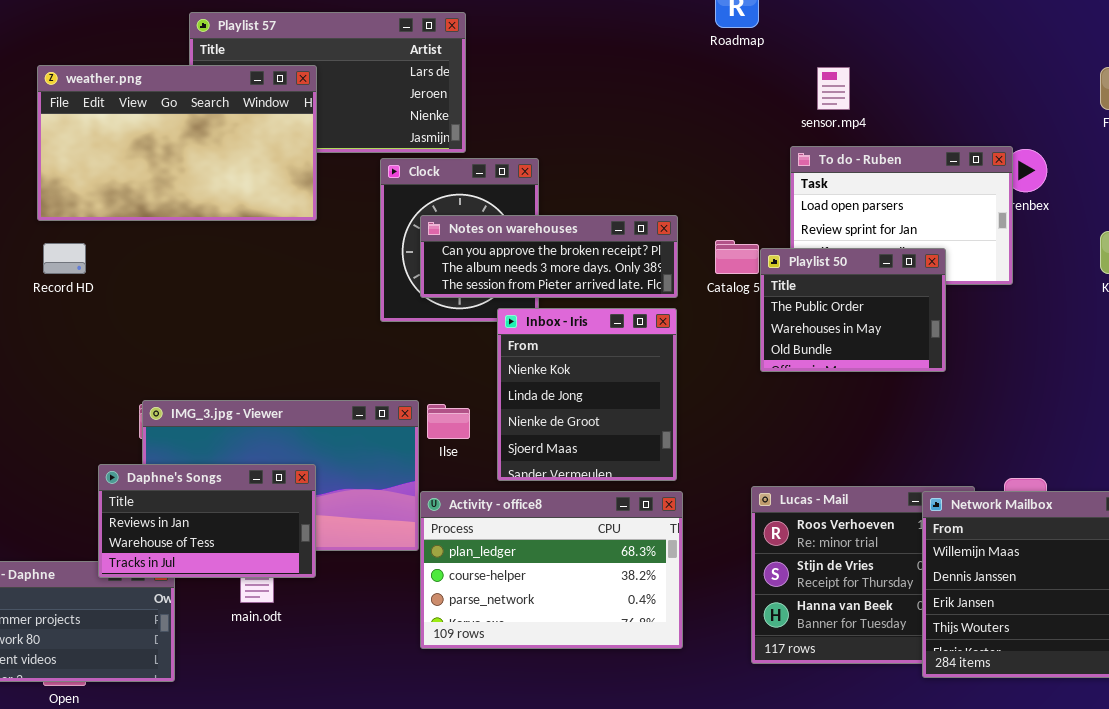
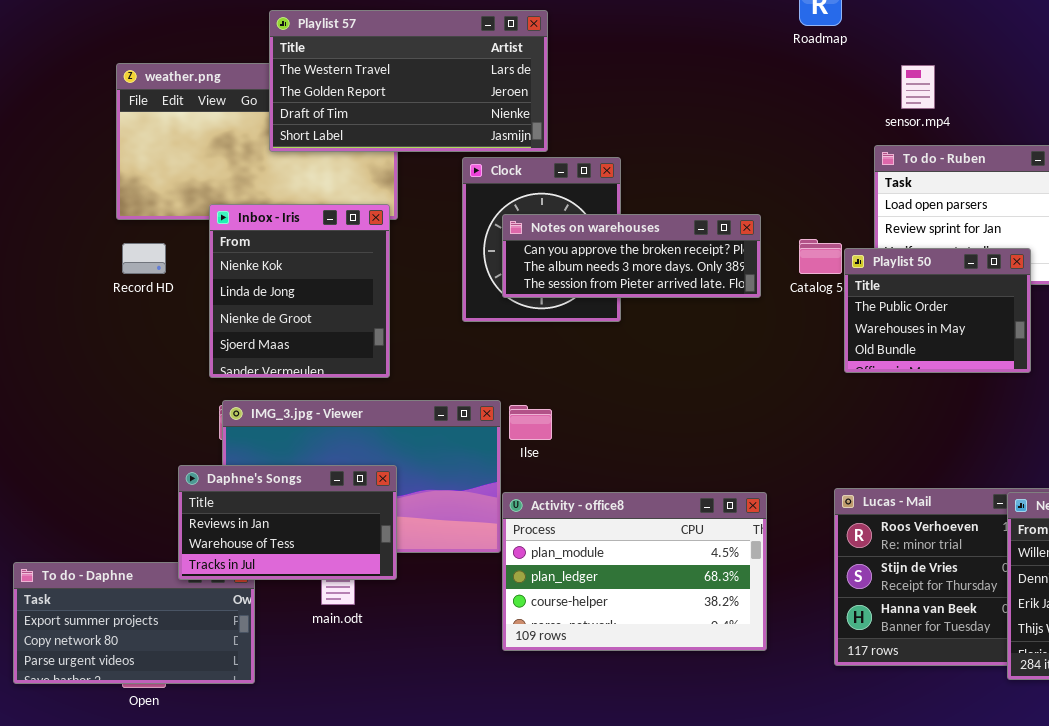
Playlist 57: [189,12,466,153] -> [269,10,548,152], raised
Inbox - Iris: [497,308,677,481] -> [209,204,390,378], moved
Activity - office8: [420,491,683,649] -> [502,492,767,651], scrolled up 1 row

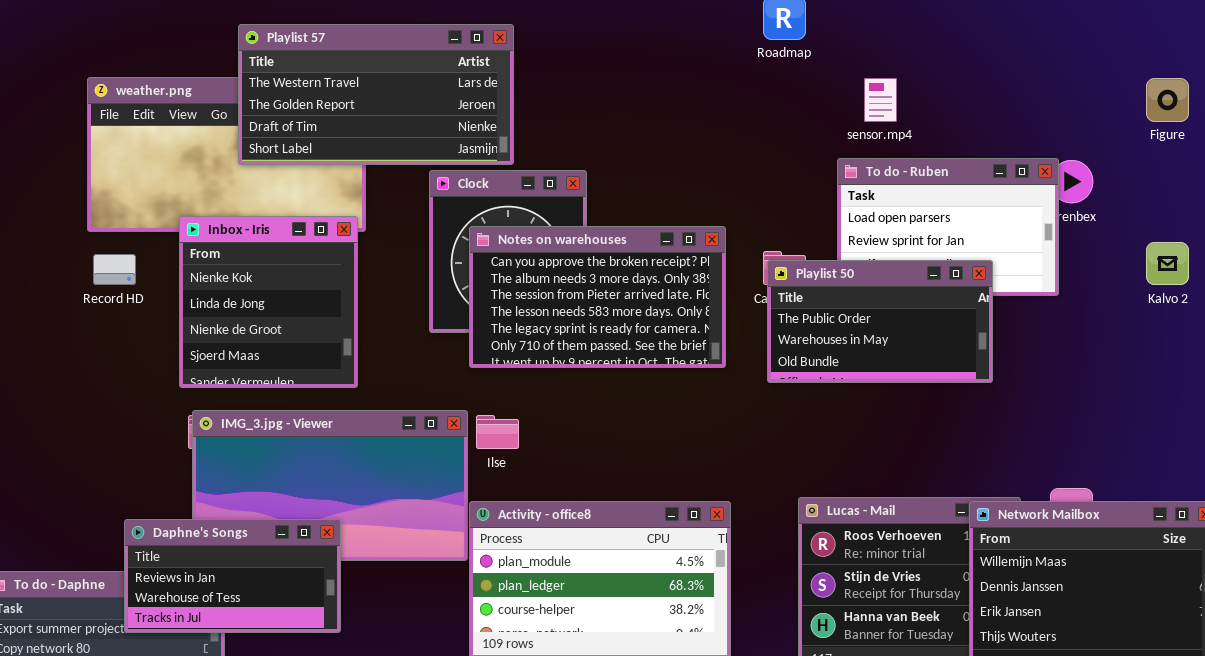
Notes on warehouses: [502,214,761,298] -> [469,226,726,368], resized
Playlist 50: [844,248,1031,373] -> [767,260,993,383], resized
Daphne's Songs: [178,465,397,580] -> [124,519,341,633], moved

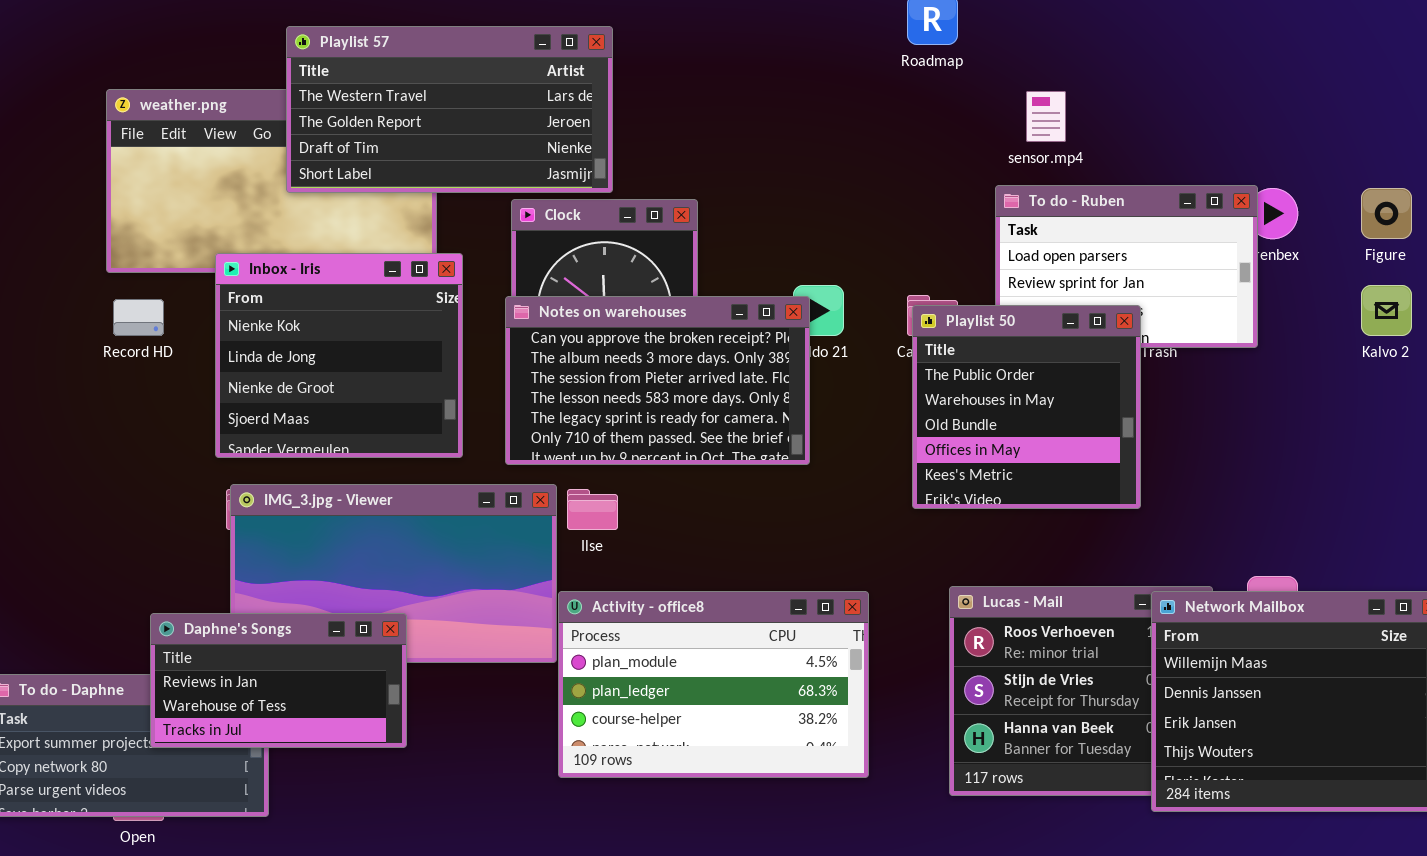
Figure: [1146,78,1189,122] -> [1361,188,1412,239], moved
Inbox - Iris: [179,216,358,388] -> [215,253,463,458], resized
Notes on warehouses: [469,226,726,368] -> [505,296,810,465], moved
Playlist 50: [767,260,993,383] -> [912,305,1141,509], resized

